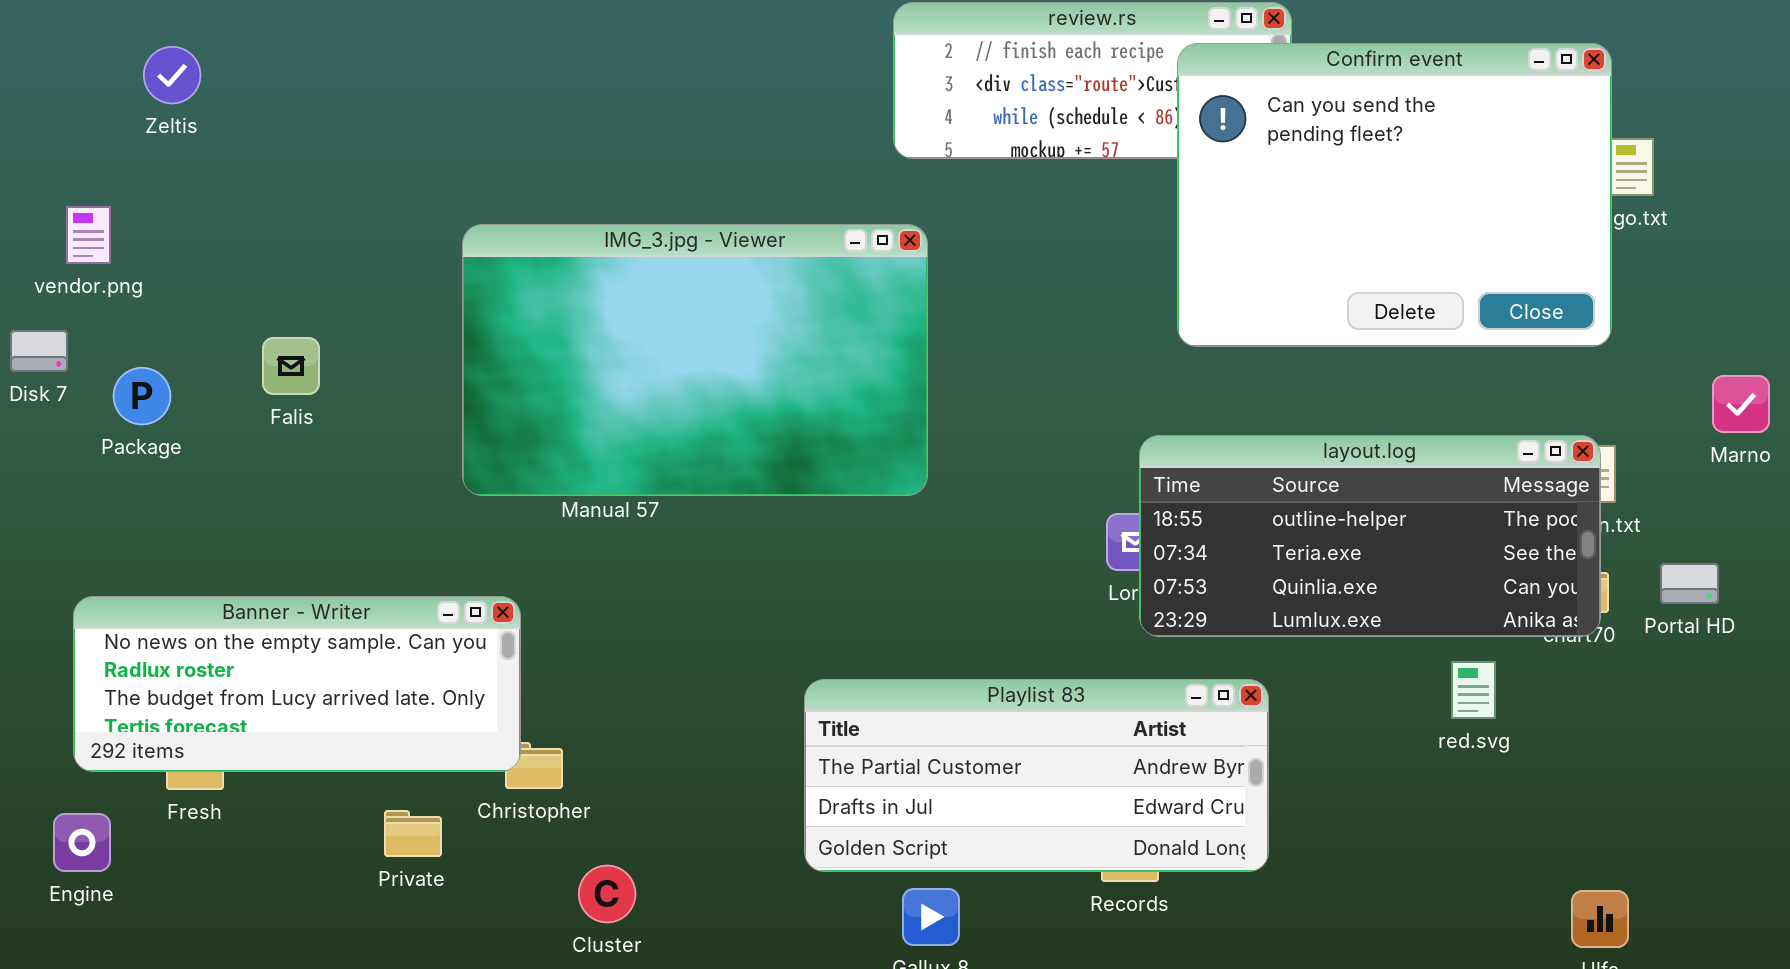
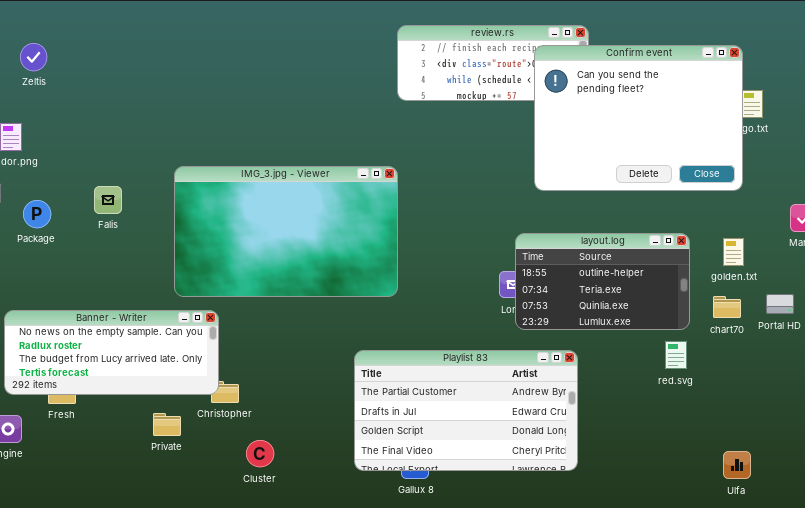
Zeltis: [143,46,201,104] -> [20,43,47,71], moved
IMG_3.jpg - Viewer: [462,224,928,496] -> [174,166,398,297], moved
layout.log: [1139,435,1601,637] -> [515,233,690,330], resized
Playlist 83: [804,679,1269,872] -> [354,350,578,471], resized

